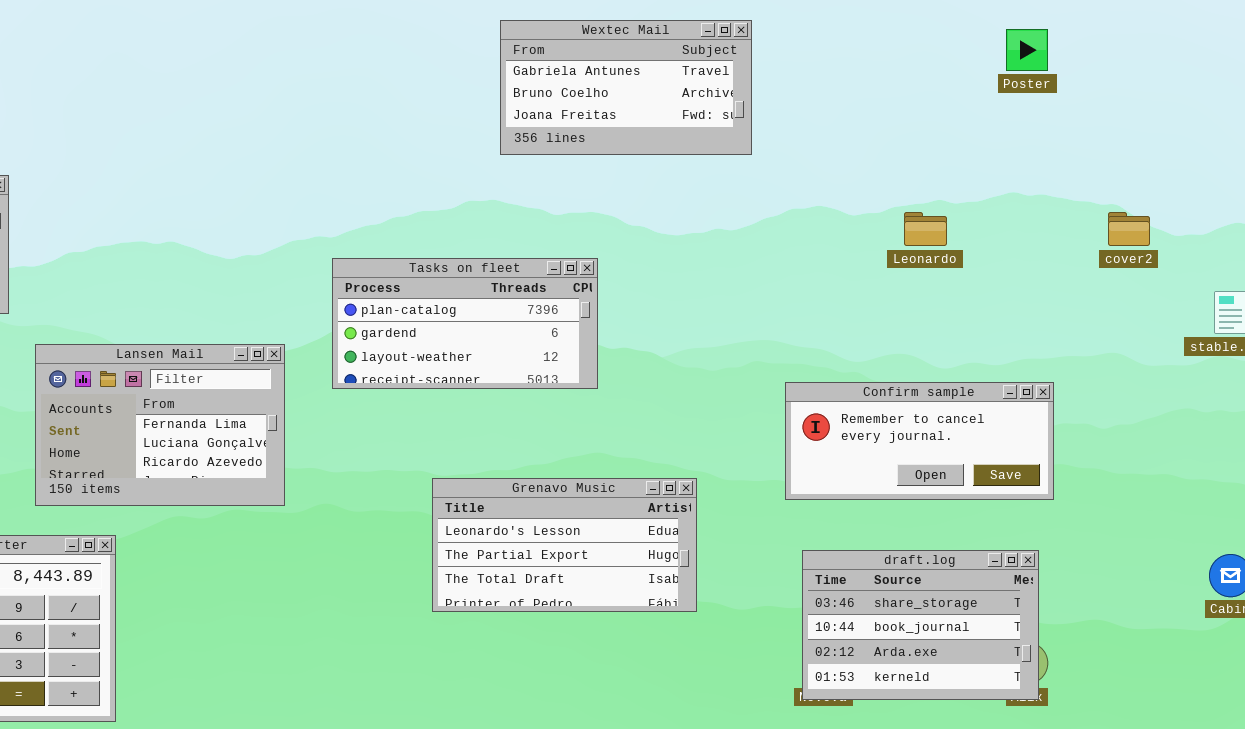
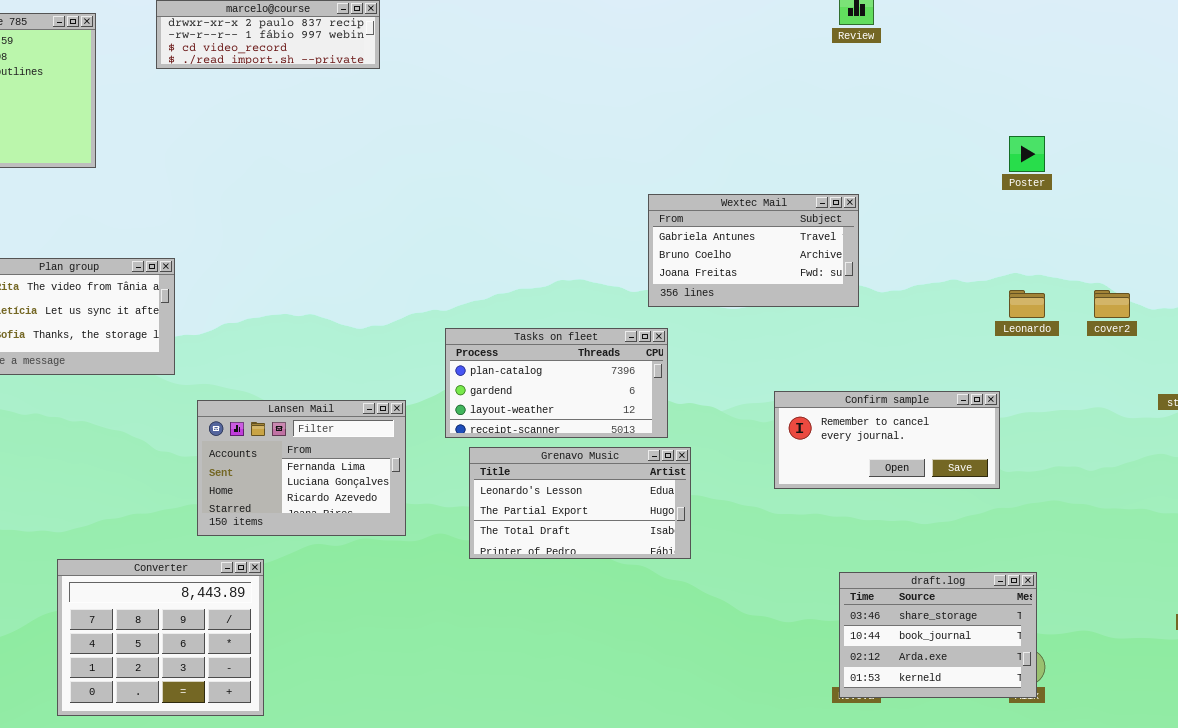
Wextec Mail: [500,20,752,155] -> [648,194,859,307], moved
Leonardo: [904,212,947,246] -> [1009,290,1045,318], moved
Confirm sample: [785,382,1054,500] -> [774,391,1000,489], moved
Grenavo Music: [432,478,697,612] -> [469,447,691,559], moved

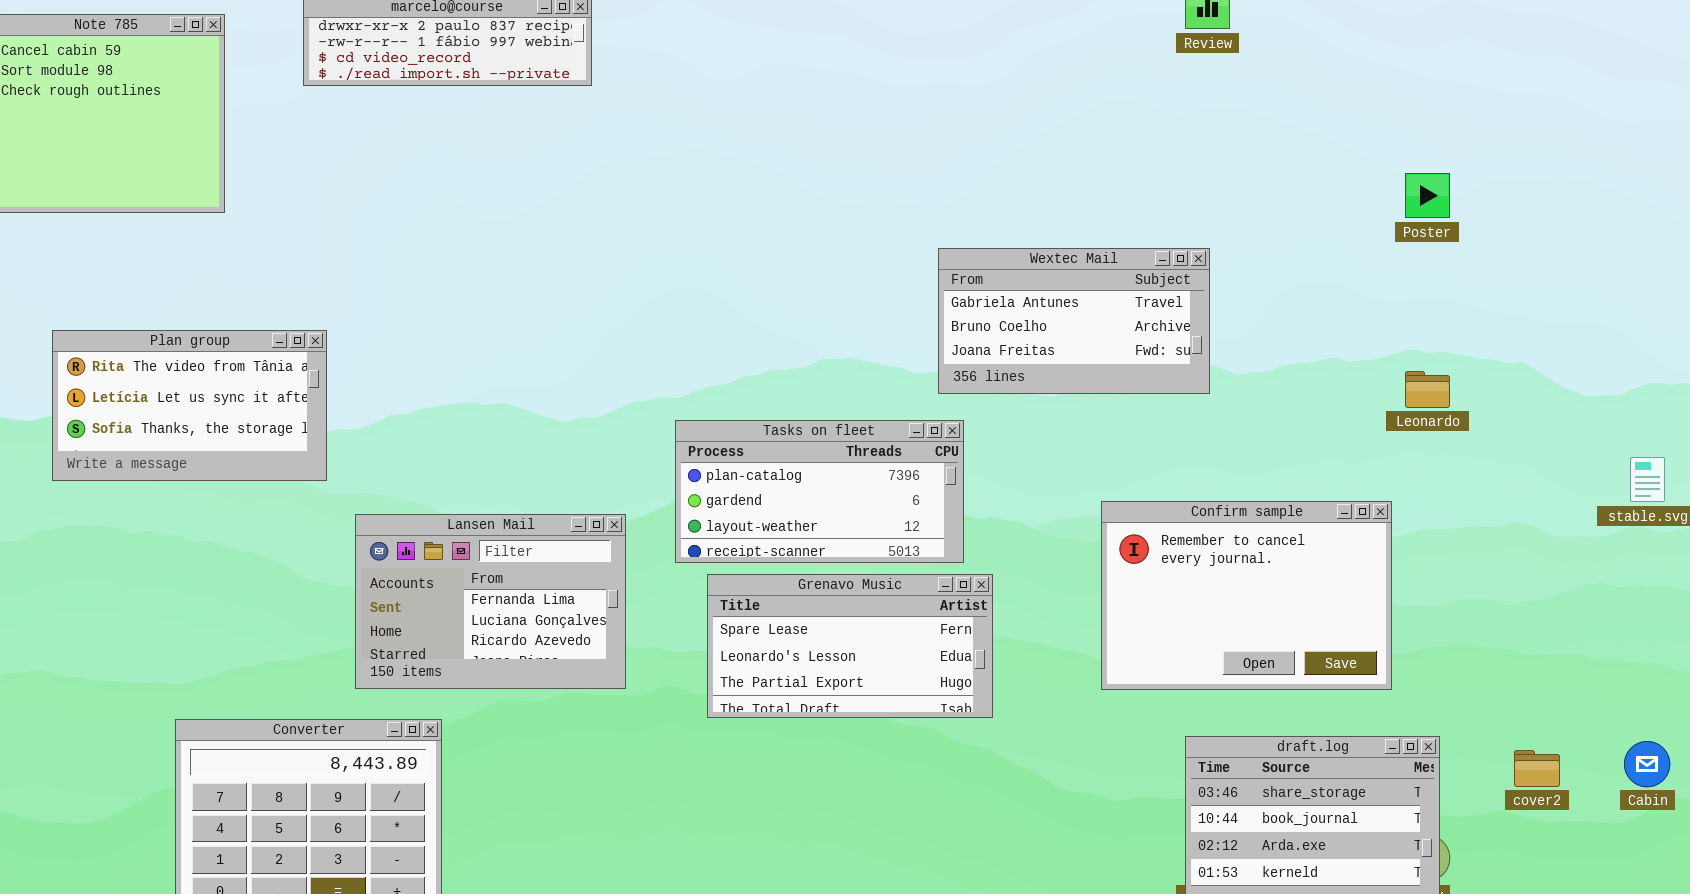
cover2: [1094,290,1130,318] -> [1514,750,1560,787], moved
Confirm sample: [774,391,1000,489] -> [1101,501,1392,690], resized
Grenavo Music: [469,447,691,559] -> [707,574,993,718], scrolled up 1 row

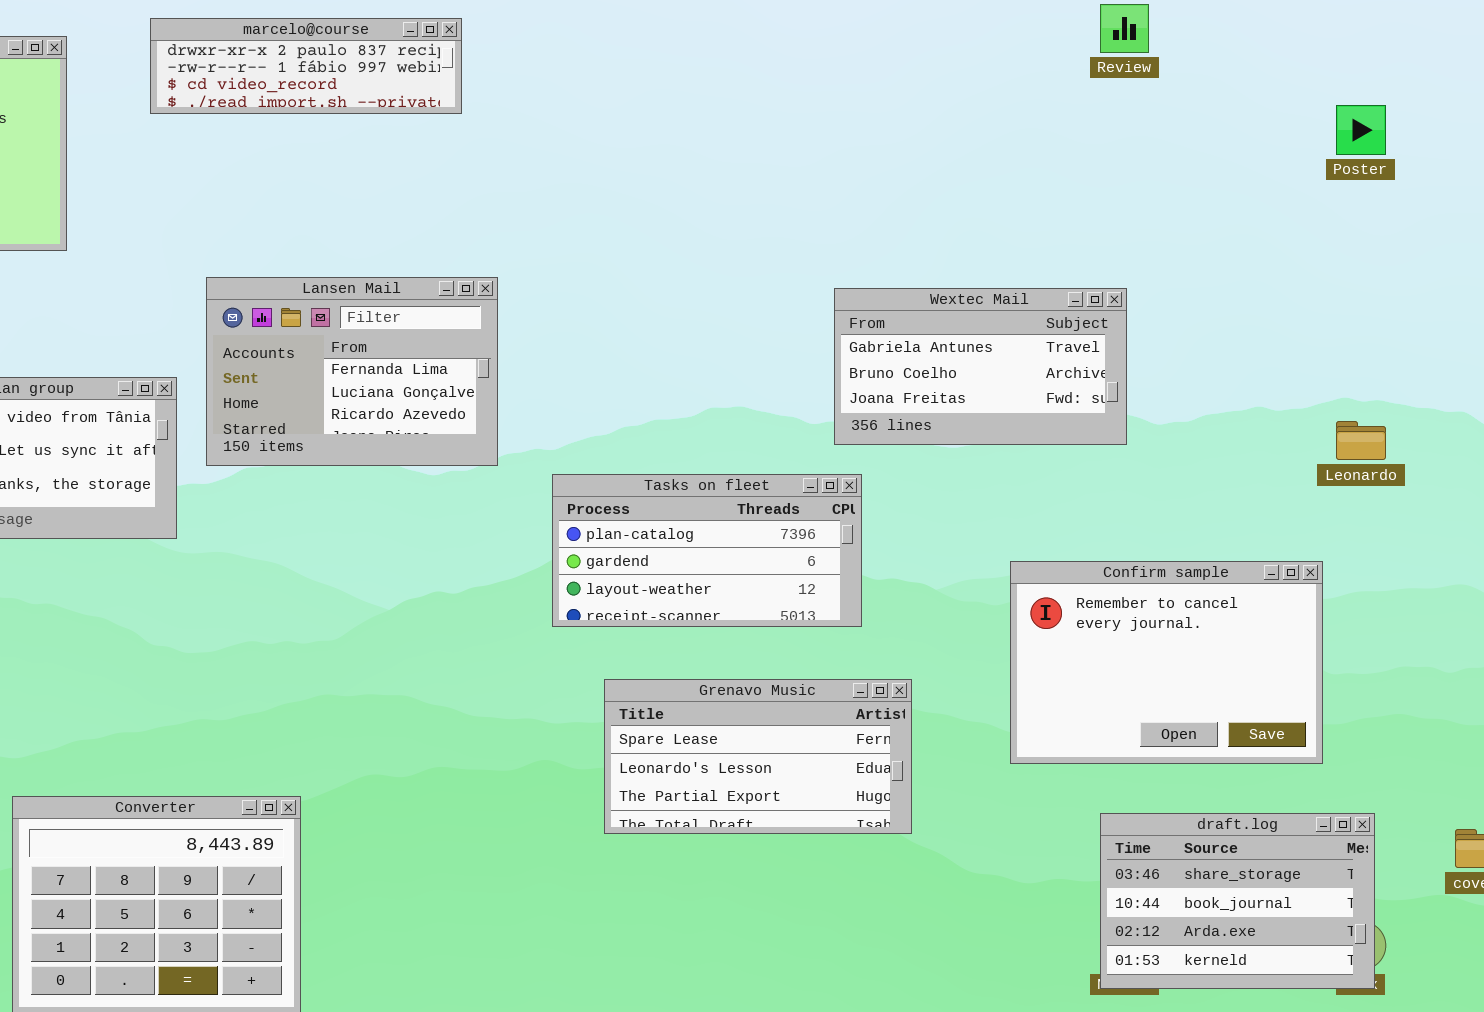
Poster: [1405,173,1450,218] -> [1336,105,1386,155], moved
Lansen Mail: [355,514,626,689] -> [206,277,498,466], moved
Grenavo Music: [707,574,993,718] -> [604,679,912,834], moved

